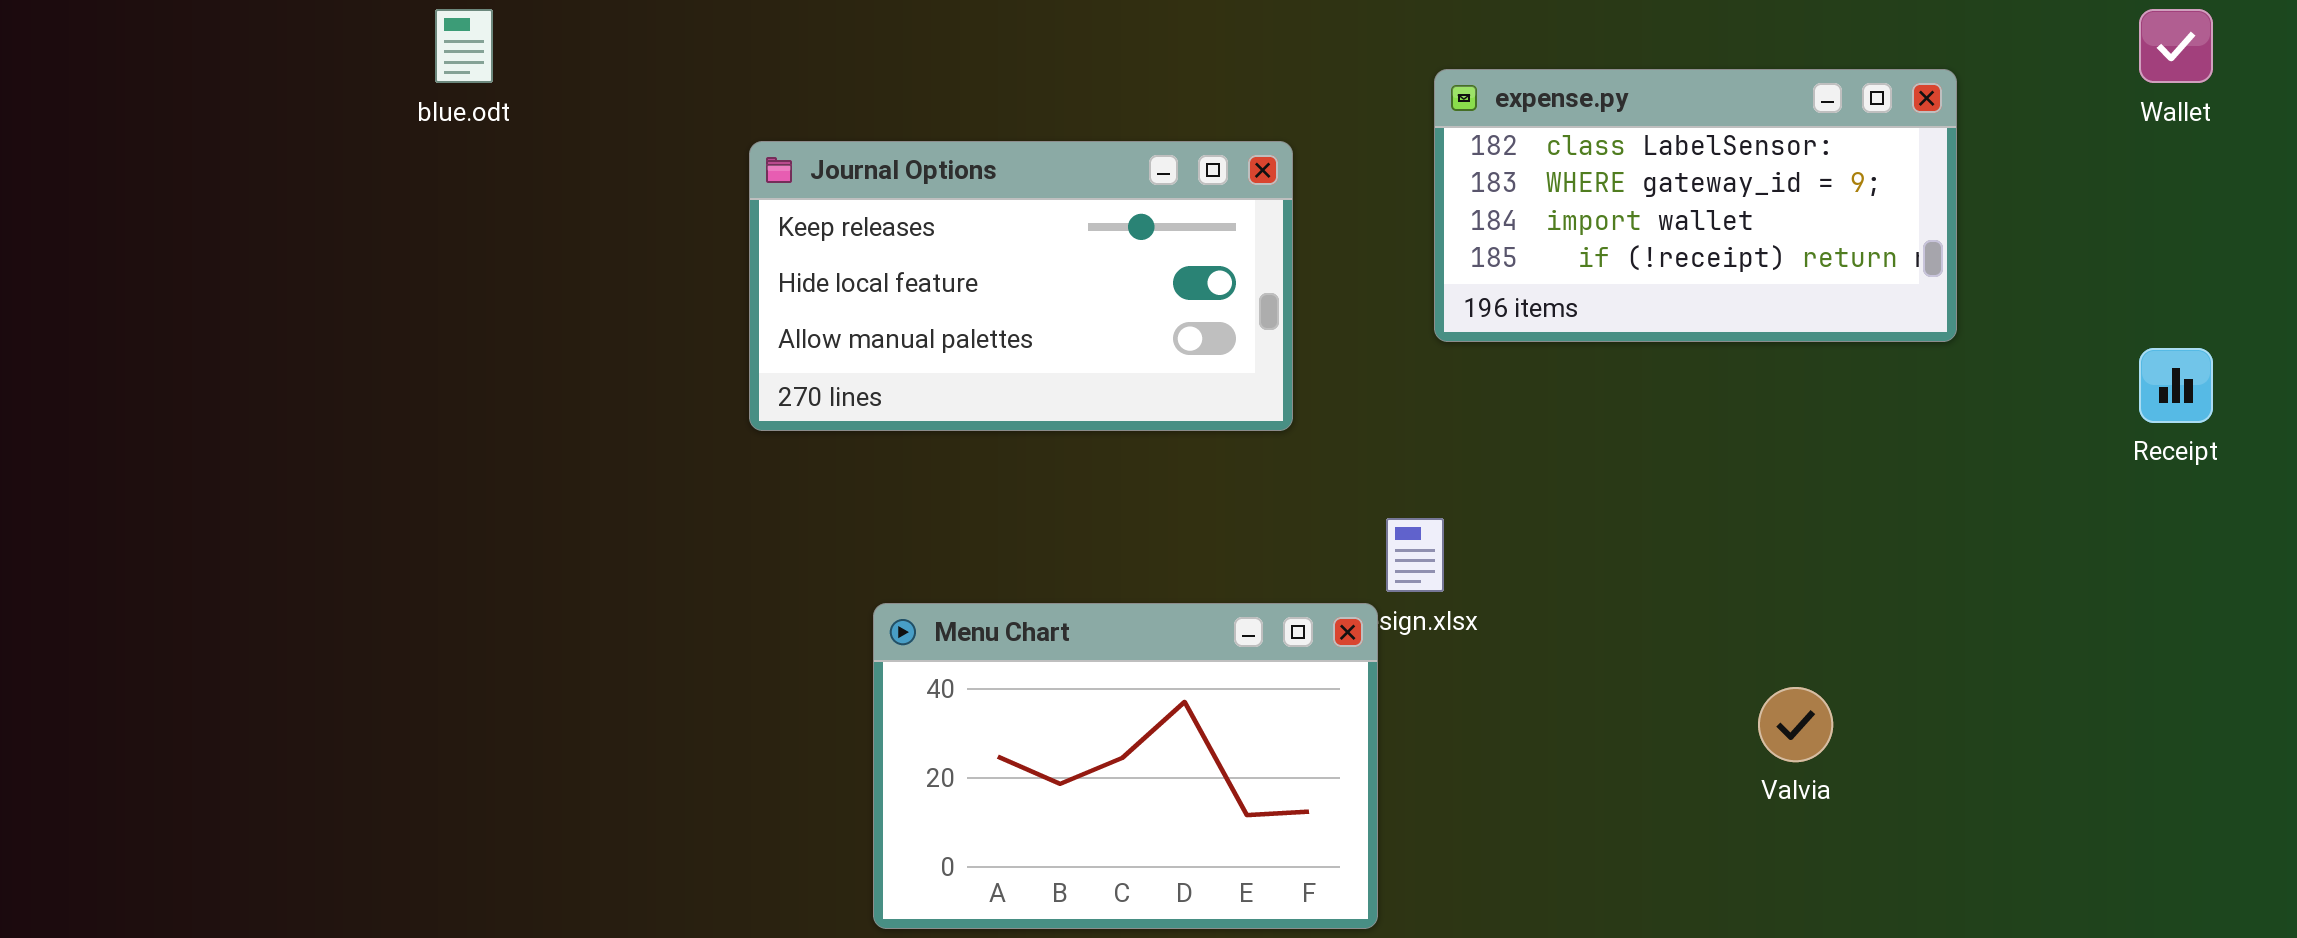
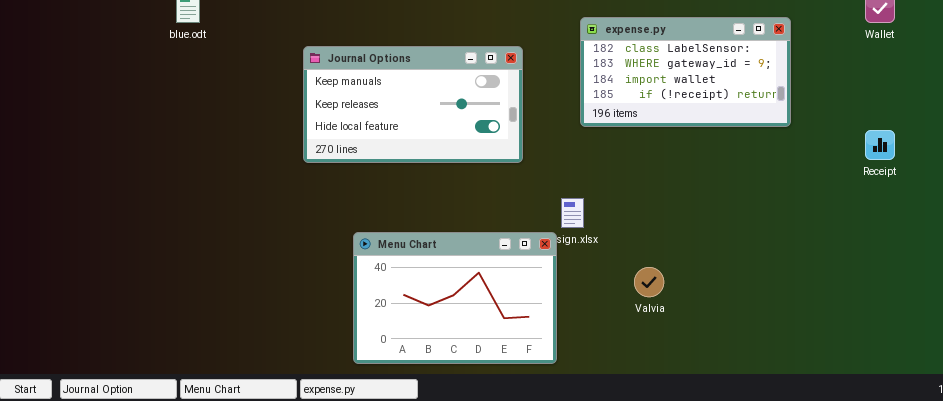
Journal Options: [749,141,1293,431] -> [303,46,523,163], scrolled up 1 row
Valvia: [1758,687,1833,762] -> [634,267,664,297], moved

